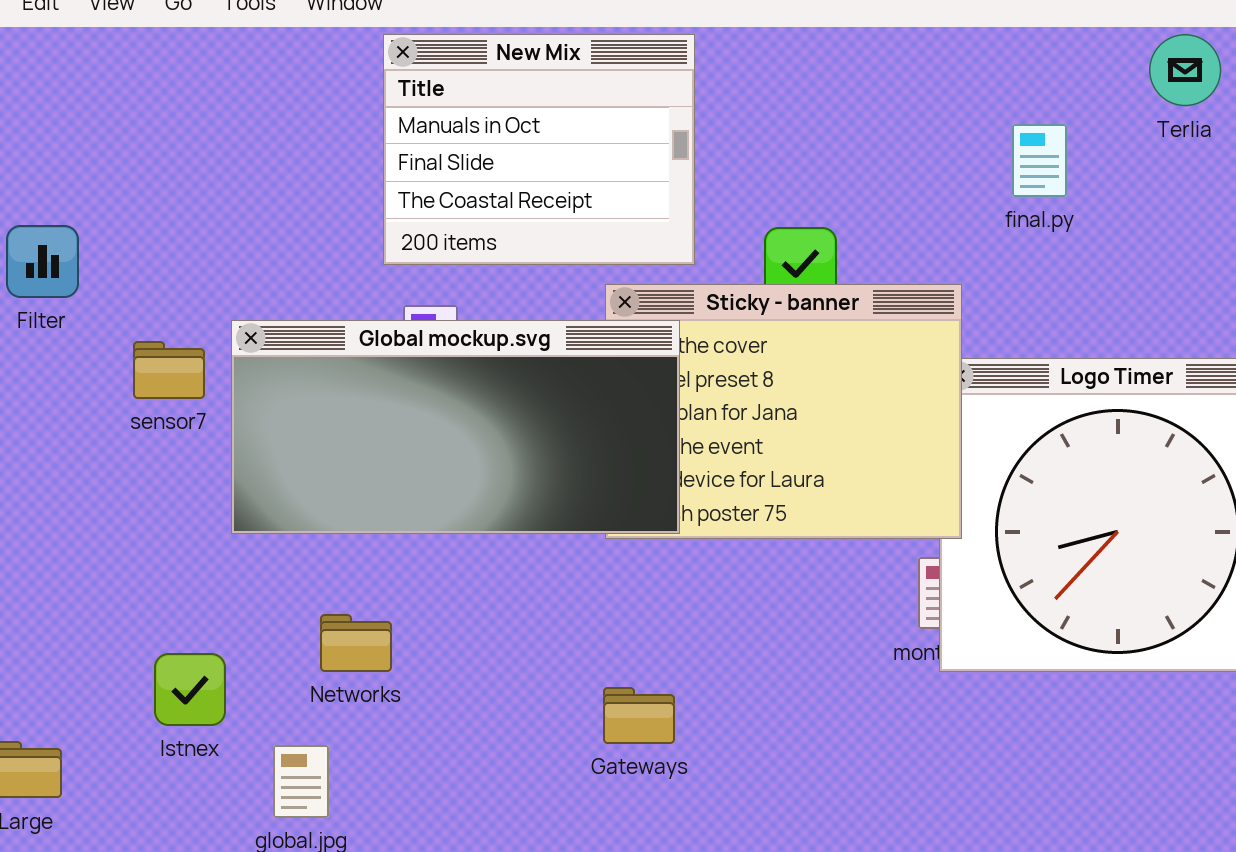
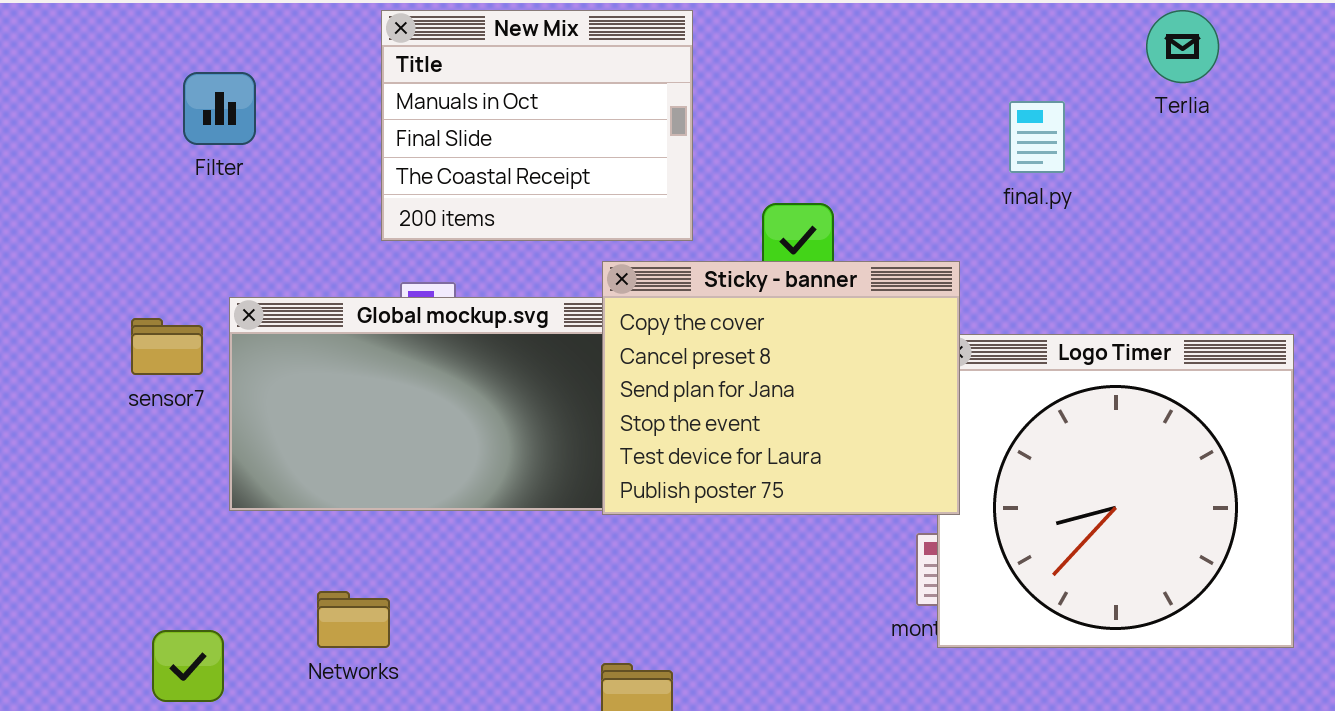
Filter: [6,225,79,298] -> [183,72,256,145], moved
Sticky - banner: [605,284,962,539] -> [602,261,960,515], raised

